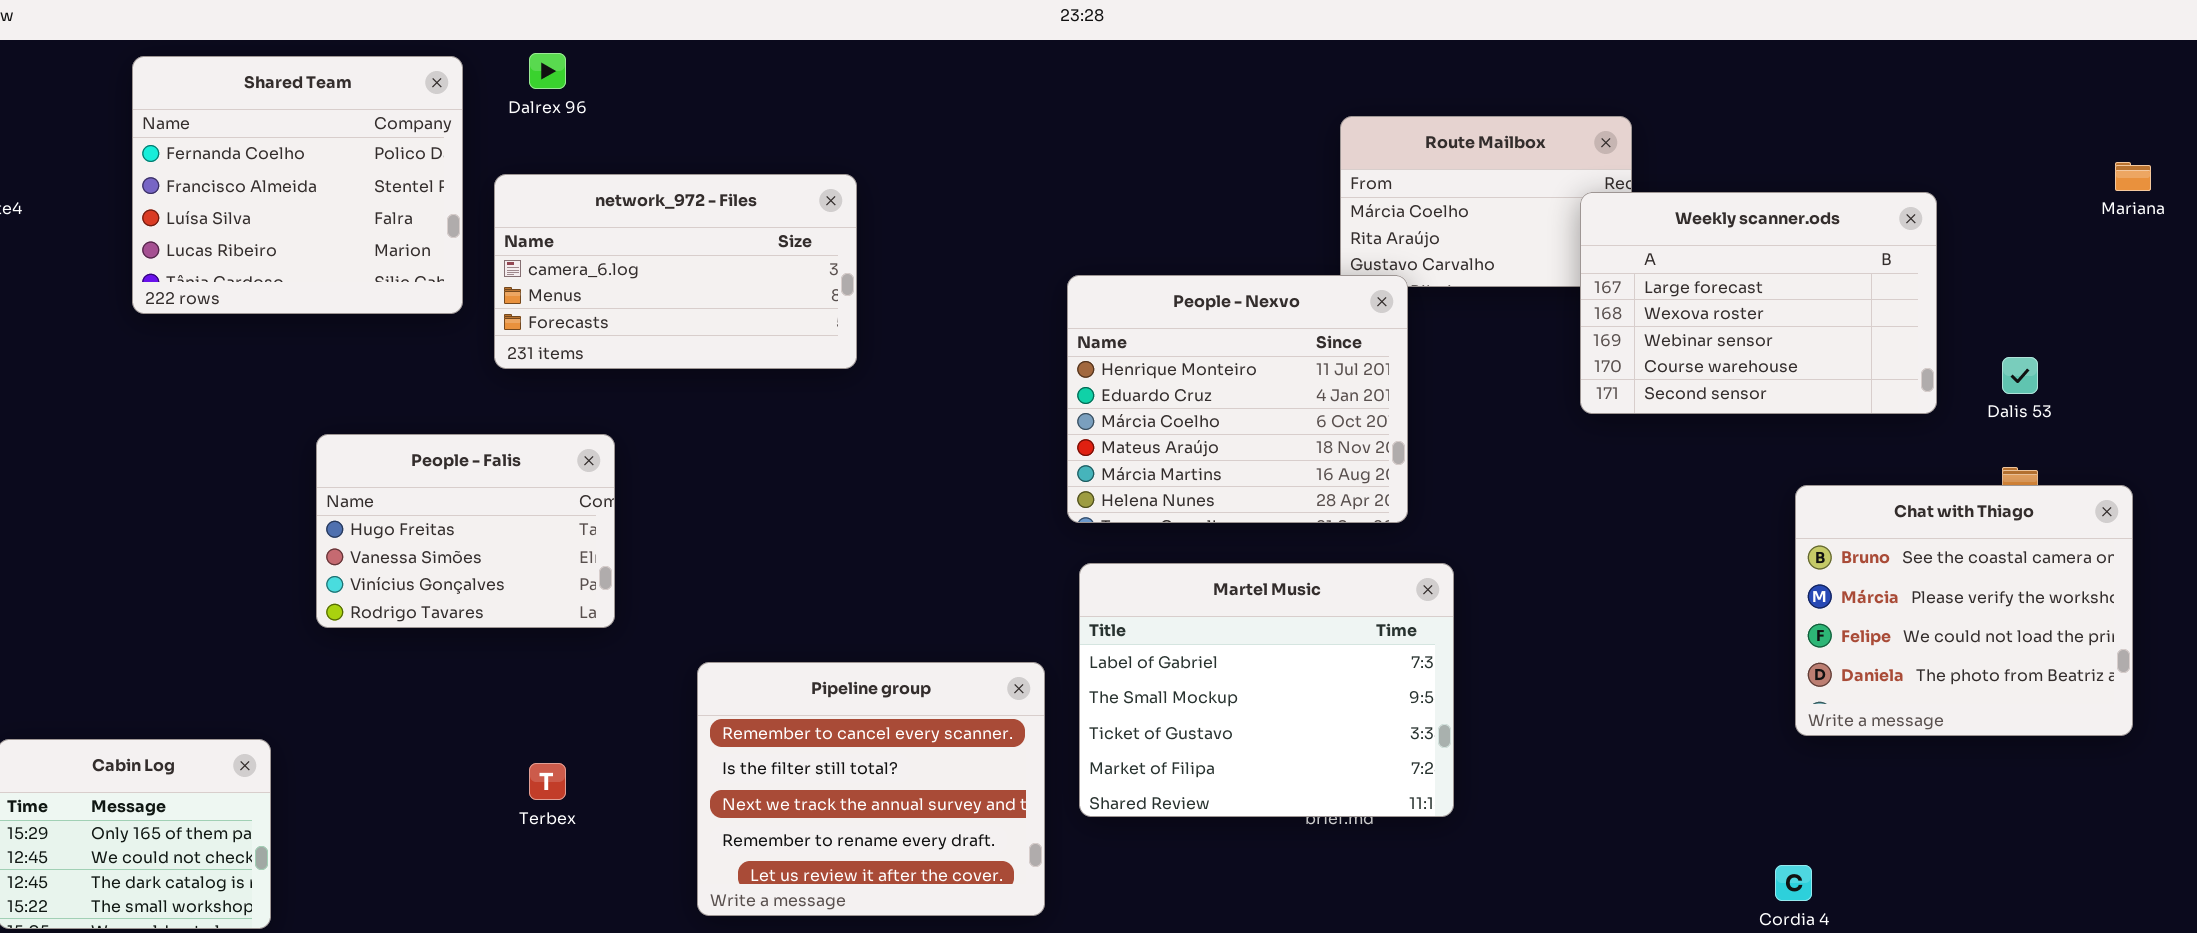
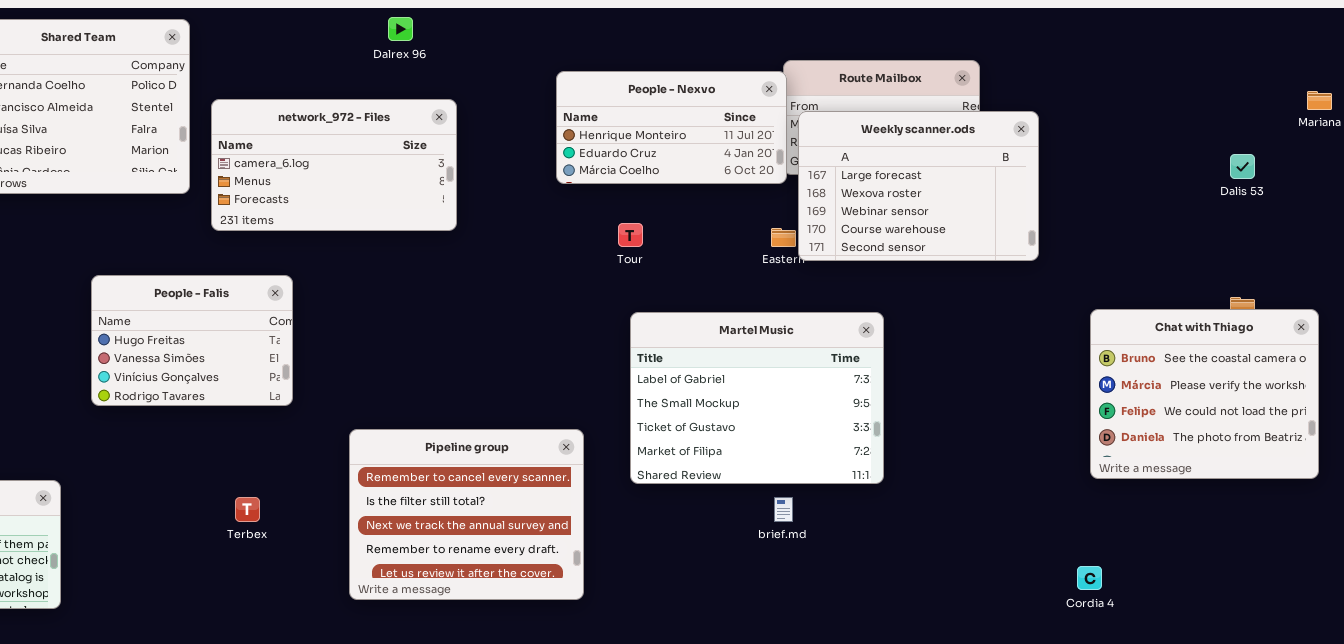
Dalrex 96: [529,53,566,89] -> [388,17,413,41], moved
Weekly scanner.ods: [1580,192,1937,414] -> [798,111,1039,261], moved
People - Nexvo: [1067,275,1408,523] -> [556,71,787,184], moved, resized
Dalis 53: [2002,357,2038,394] -> [1230,154,1255,179], moved
Martel Music: [1079,563,1454,817] -> [630,312,884,484], moved

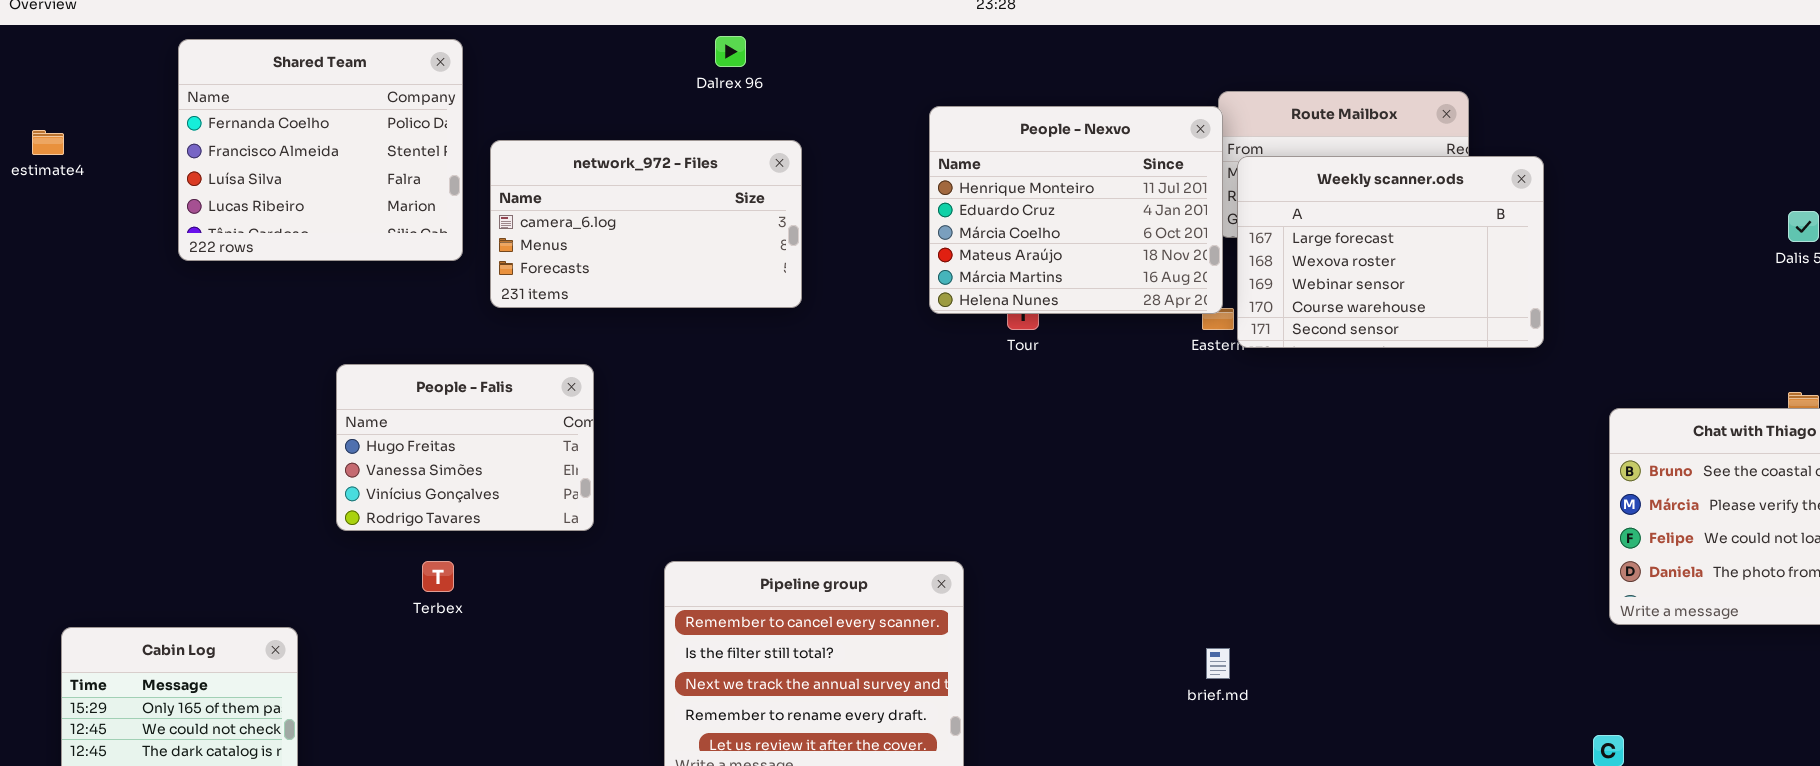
People - Nexvo: [556,71,787,184] -> [929,106,1223,314], resized
Martel Music: [630,312,884,484] -> none, closed
Terbex: [235,497,260,522] -> [422,561,454,592], moved

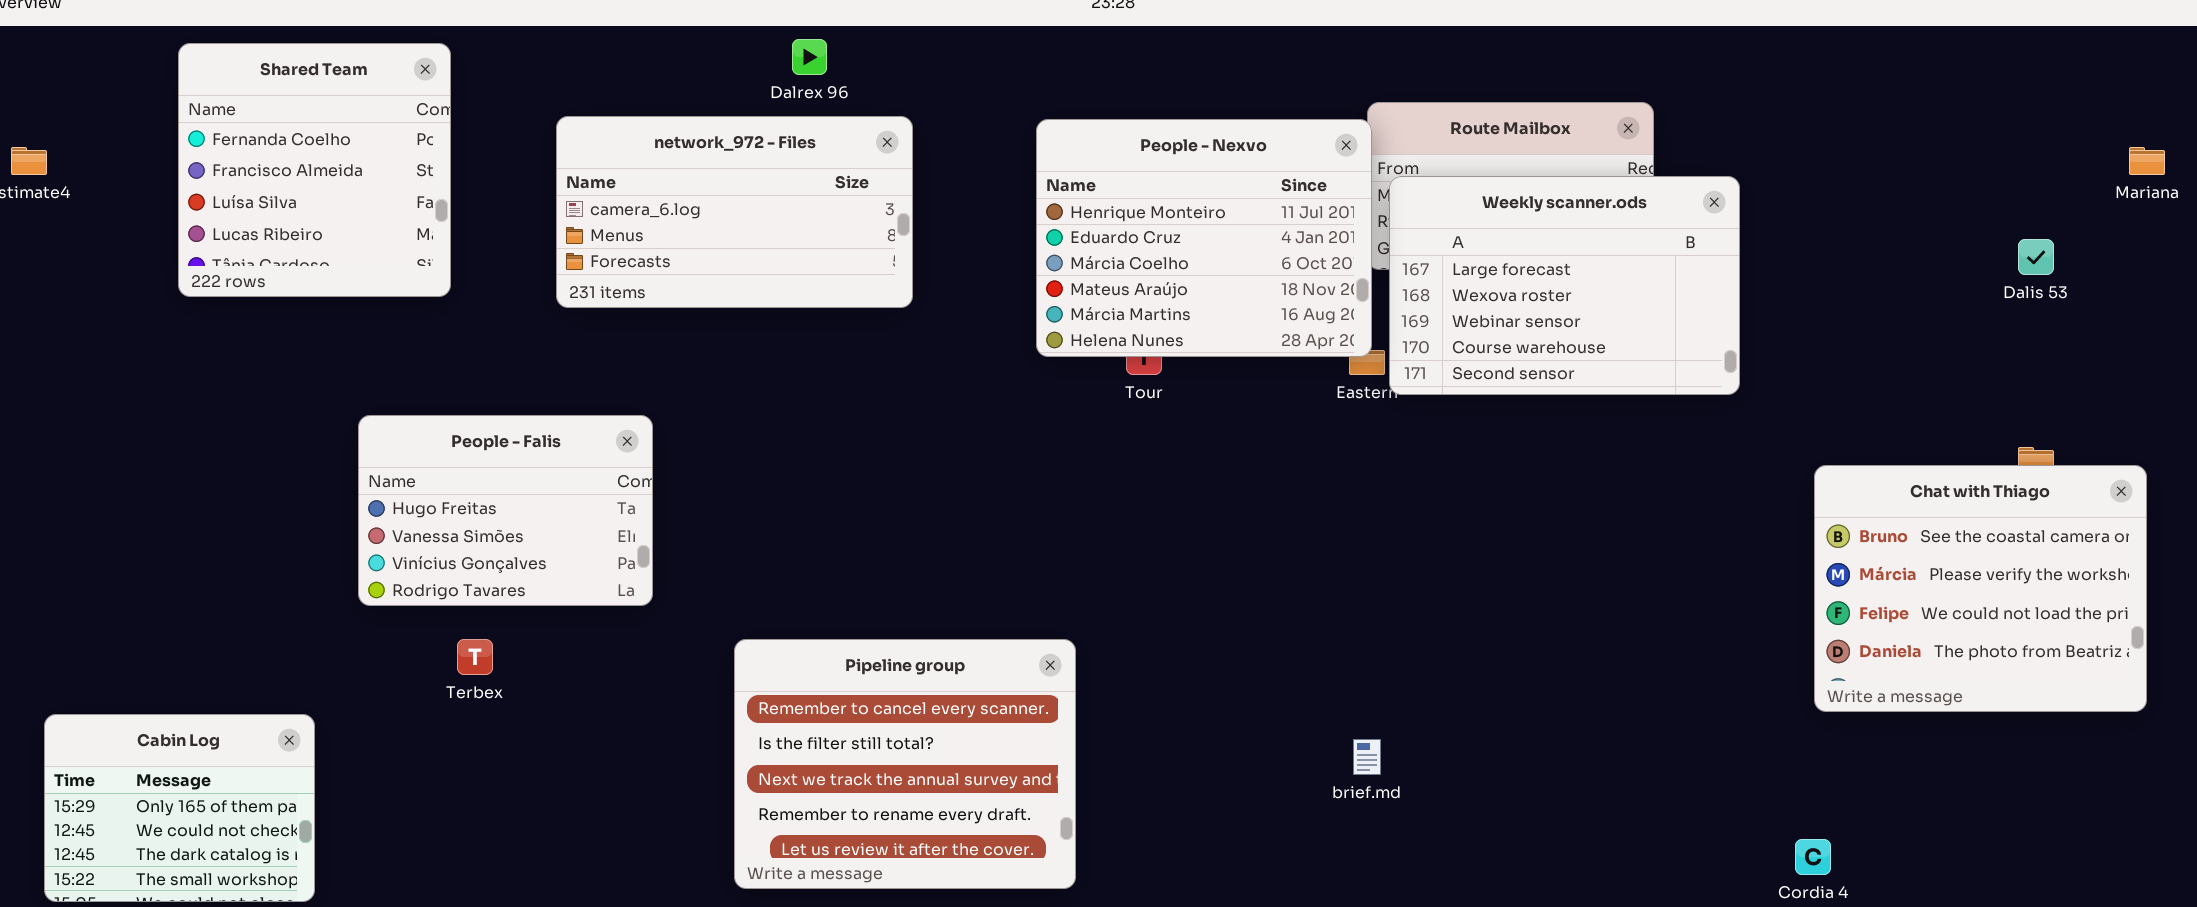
Shared Team: [178,39,463,261] -> [178,43,451,297], resized
network_972 - Files: [490,140,802,308] -> [556,116,913,308], moved

